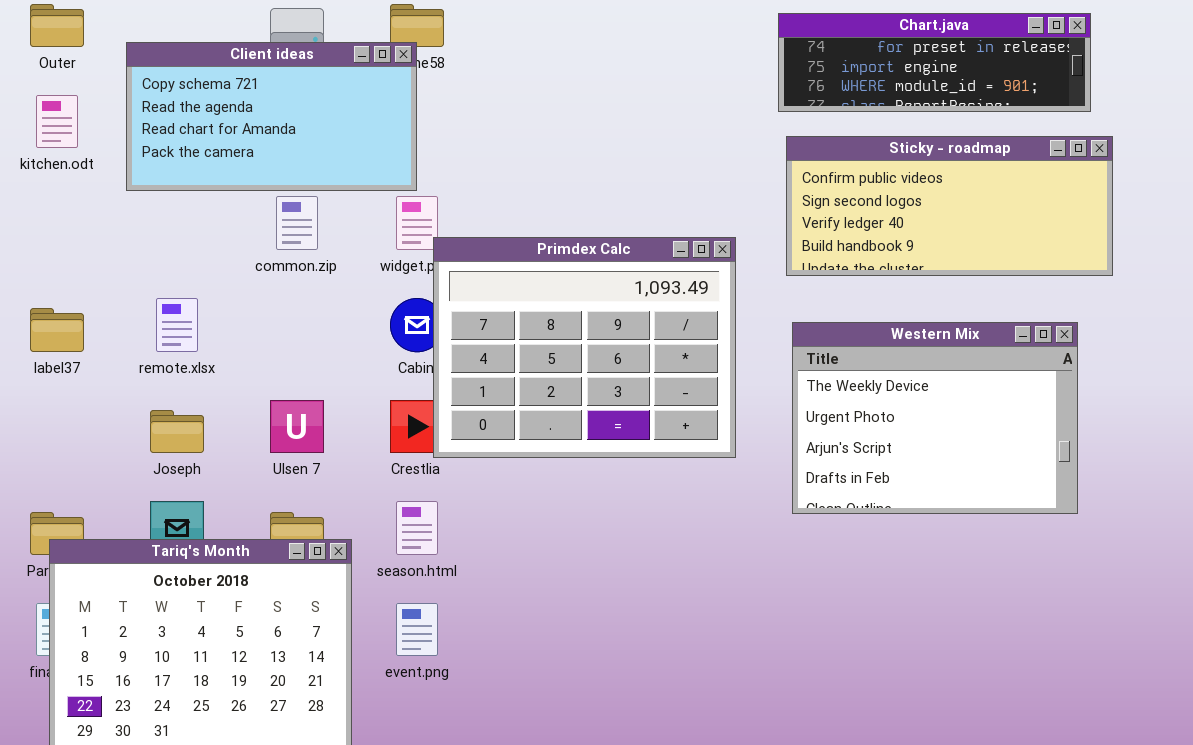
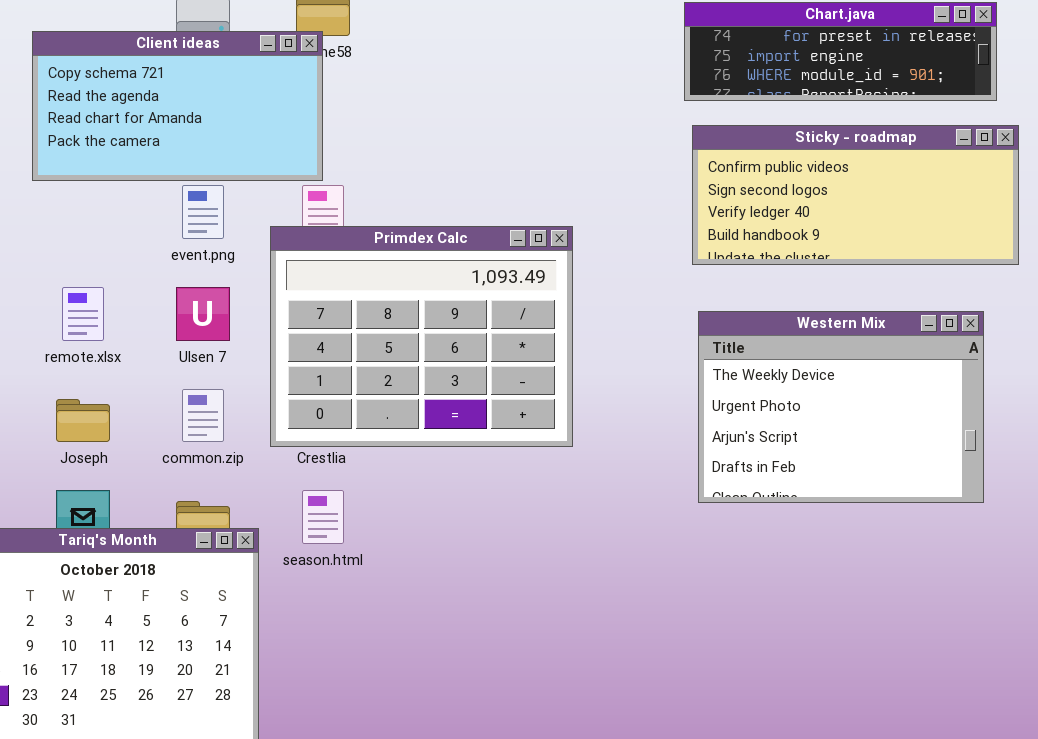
common.zip: [276,196,318,250] -> [182,389,224,442], moved
Primdex Calc: [433,237,736,458] -> [270,226,573,447], moved
Ulsen 7: [270,400,324,453] -> [176,287,230,341], moved
event.png: [396,603,438,656] -> [182,185,224,239], moved

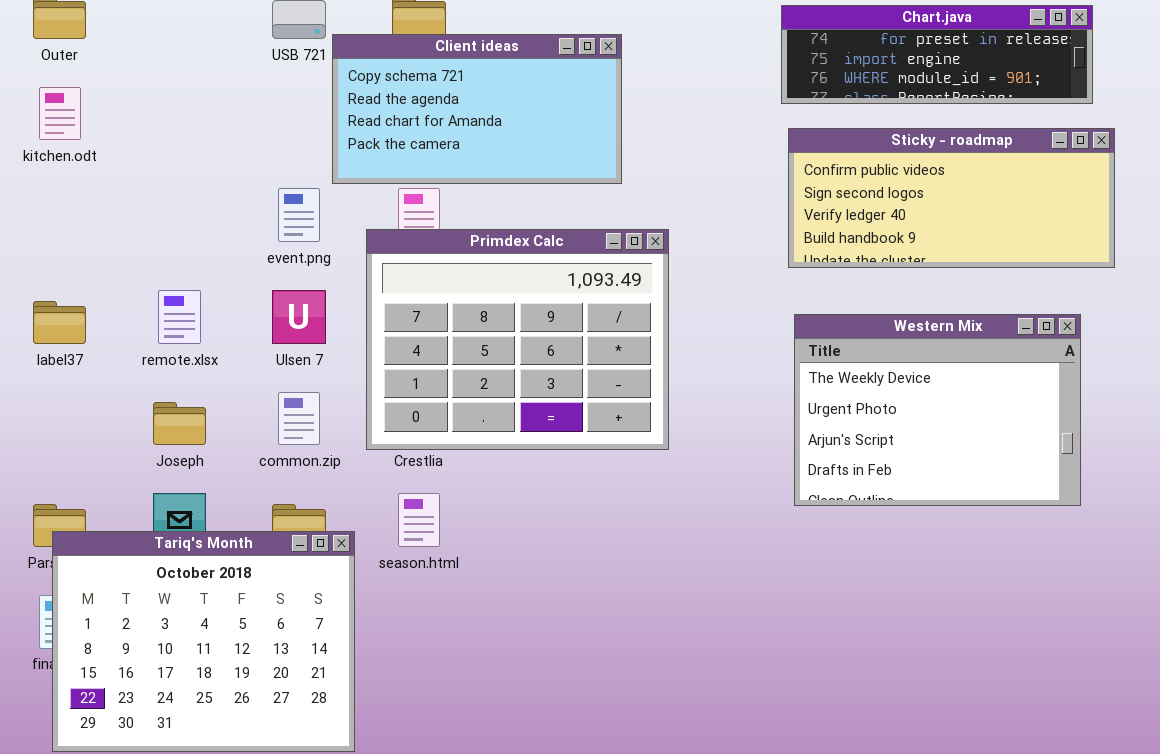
Client ideas: [32,31,323,181] -> [332,34,622,184], moved

